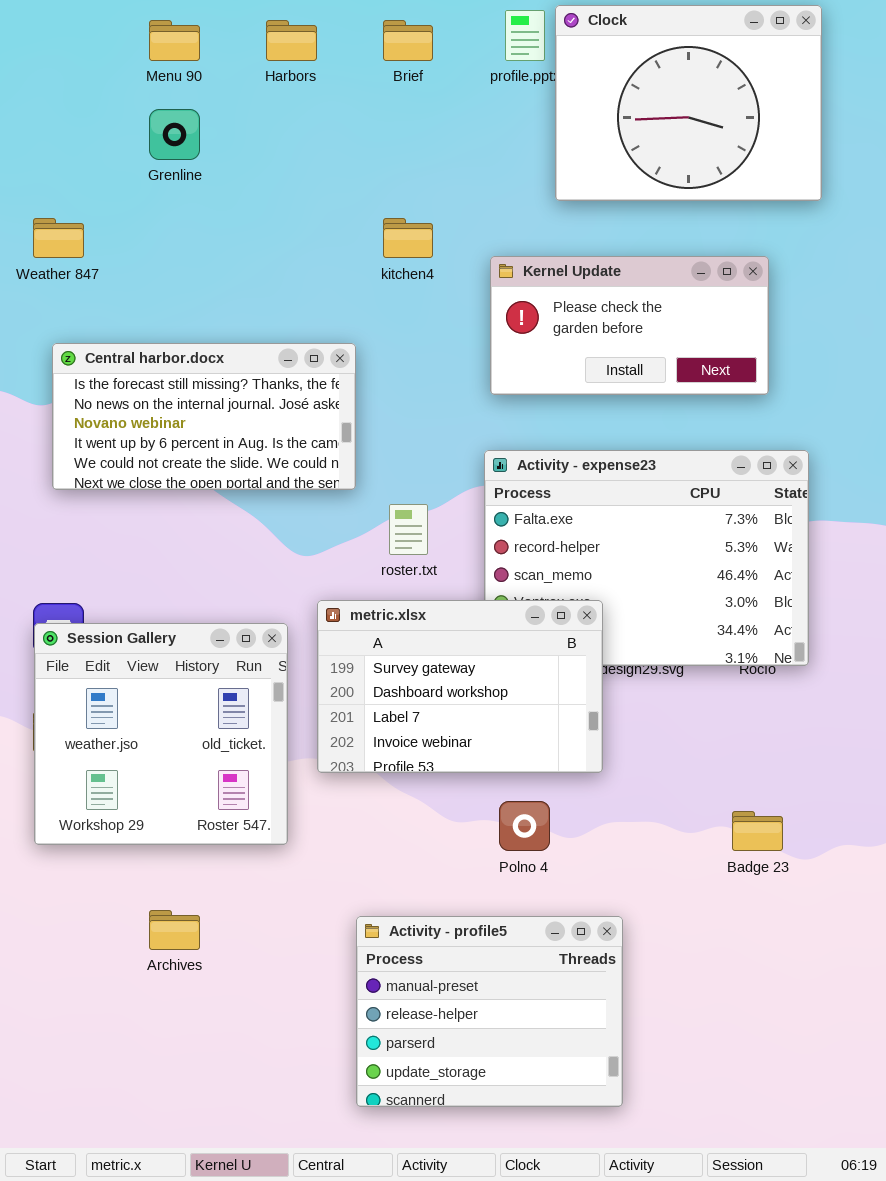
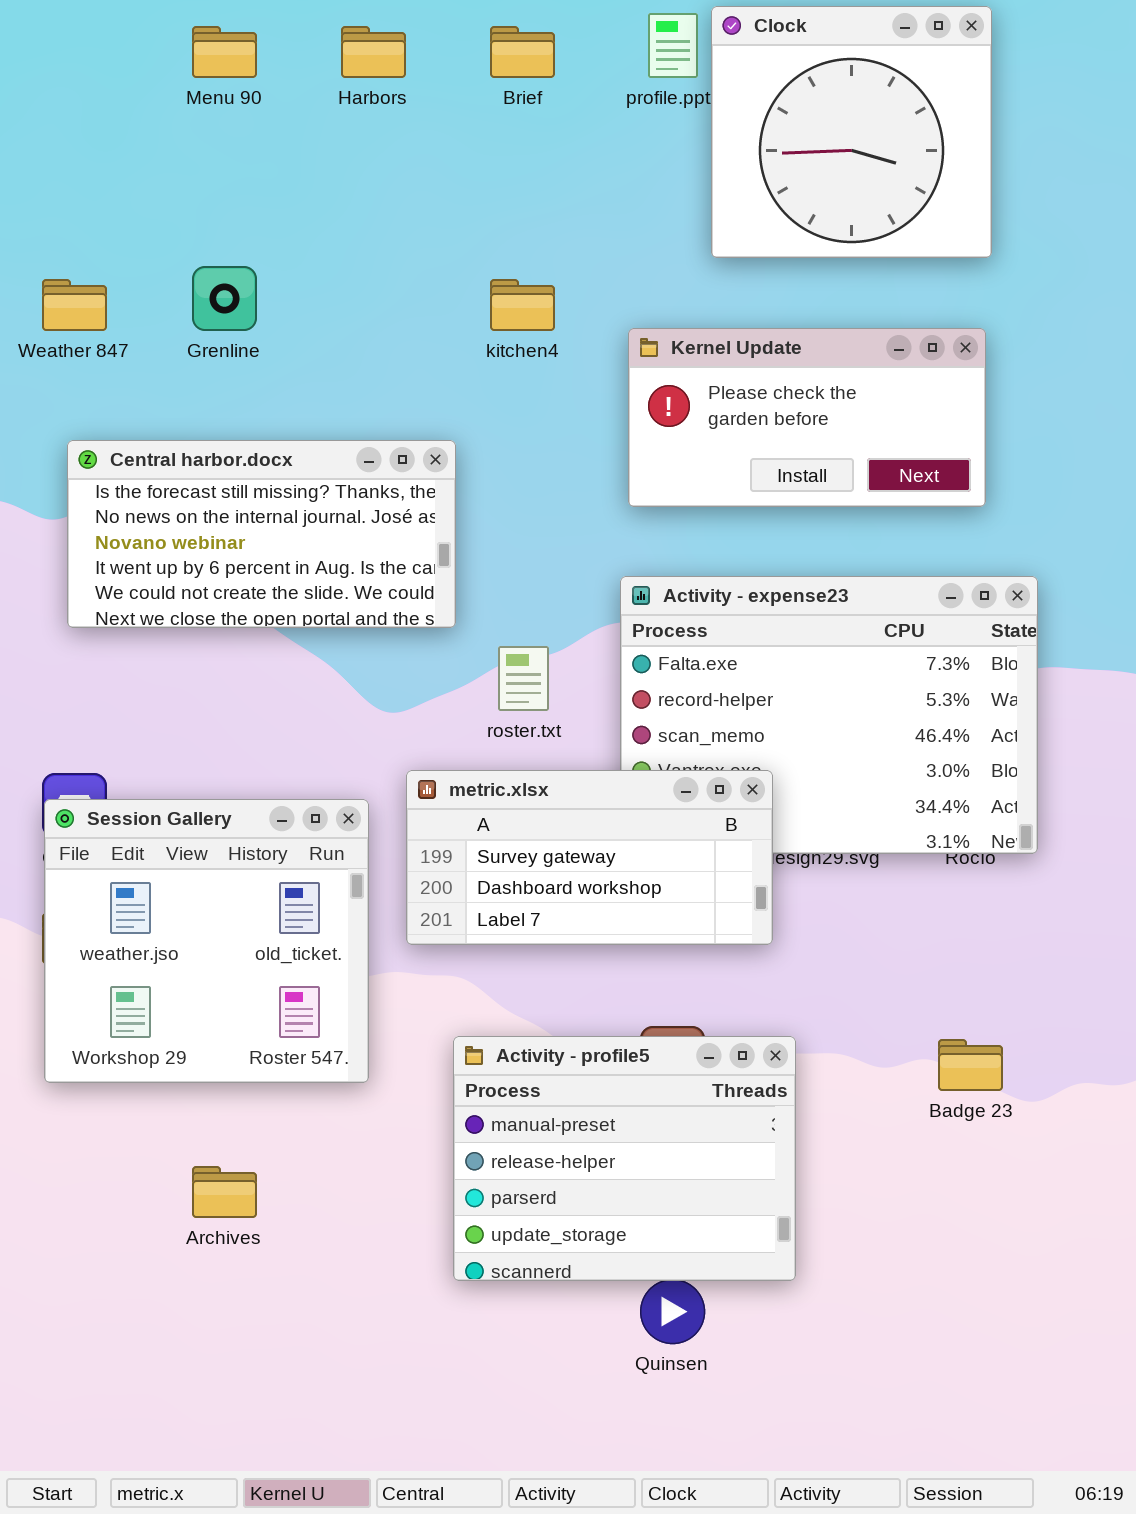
Clock: [555,5,822,201] -> [711,6,992,258], resized
Grenline: [149,109,200,160] -> [192,266,257,331], moved
metric.xlsx: [317,600,603,773] -> [406,770,773,945], resized
Activity - profile5: [356,916,623,1107] -> [453,1036,796,1281], moved

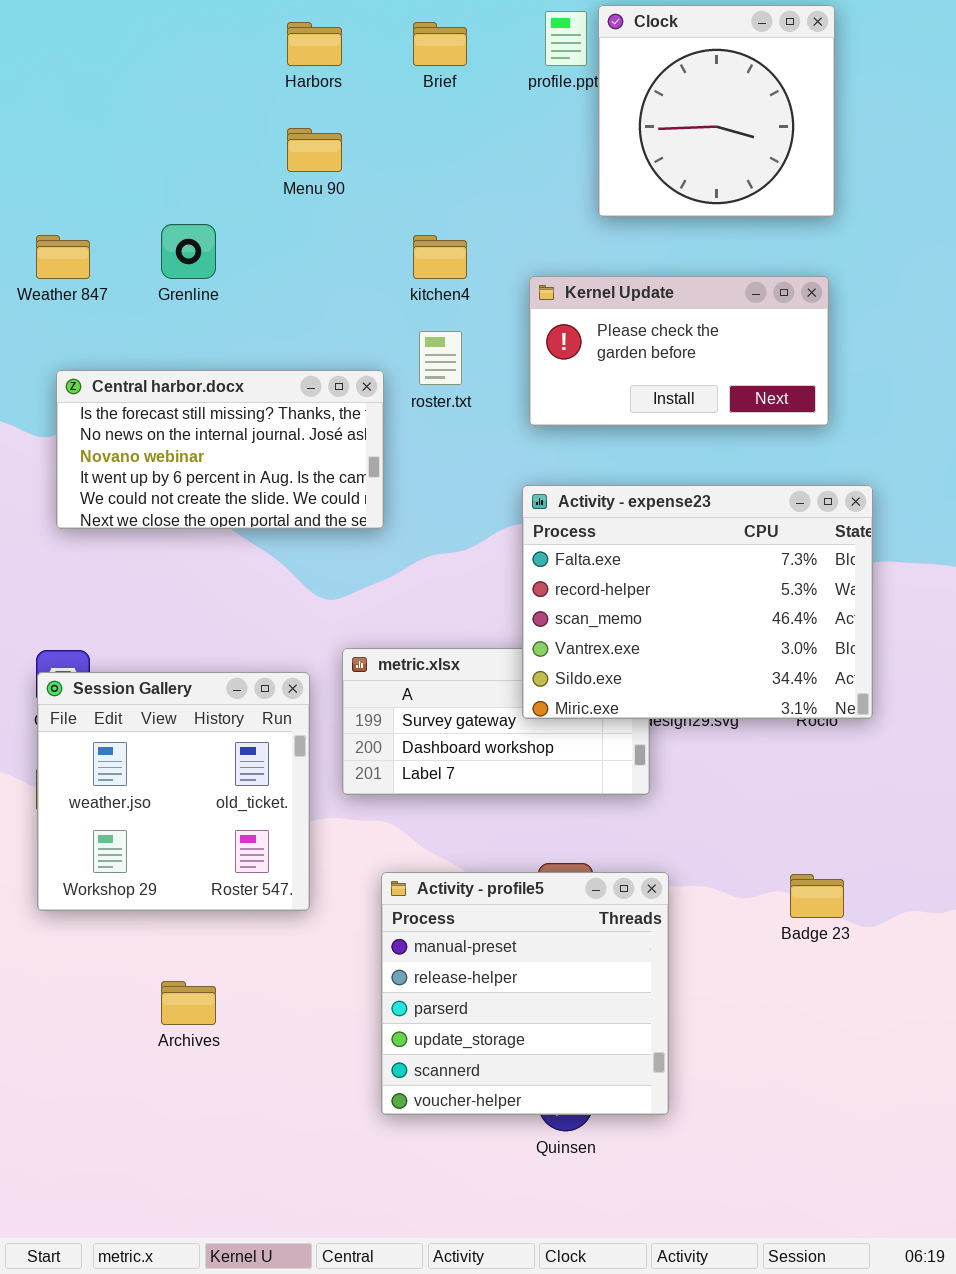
Menu 90: [192,26,257,78] -> [287,128,342,172], moved
Activity - expense23: [620,576,1038,854] -> [522,485,873,719], raised
roster.txt: [498,646,549,711] -> [419,331,462,385], moved
Activity - profile5: [453,1036,796,1281] -> [381,872,669,1115], resized

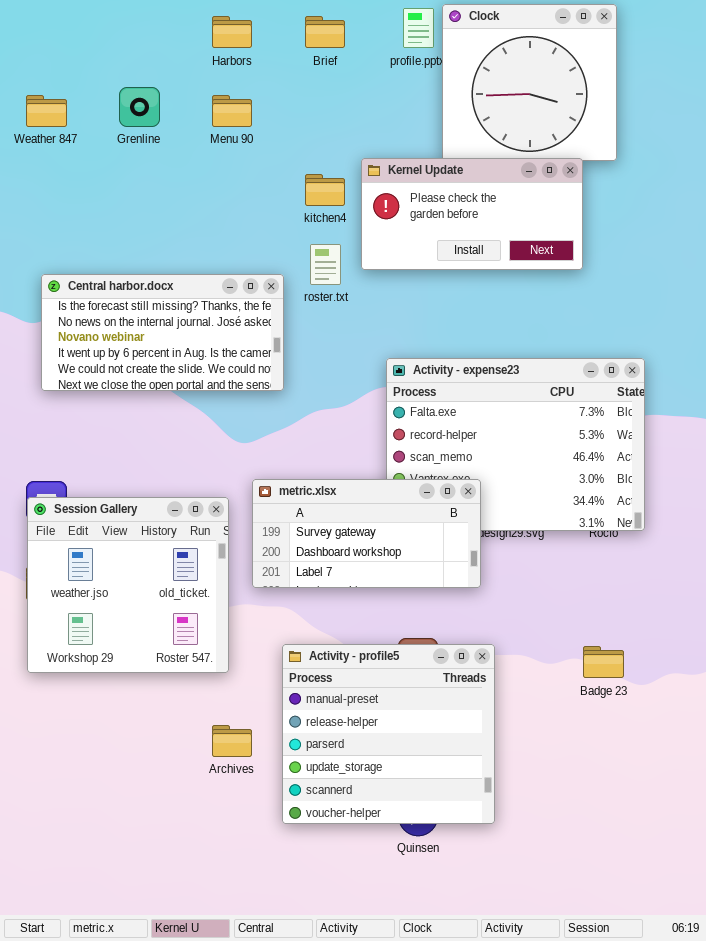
Grenline: [161,224,216,279] -> [119,87,160,127], moved
Weather 847: [36,235,90,279] -> [26,95,67,127], moved
Kernel Update: [529,276,829,426] -> [361,158,583,270], moved
metric.xlsx: [342,648,650,795] -> [252,479,481,588], raised
Archives: [161,981,216,1025] -> [212,725,252,757], moved

